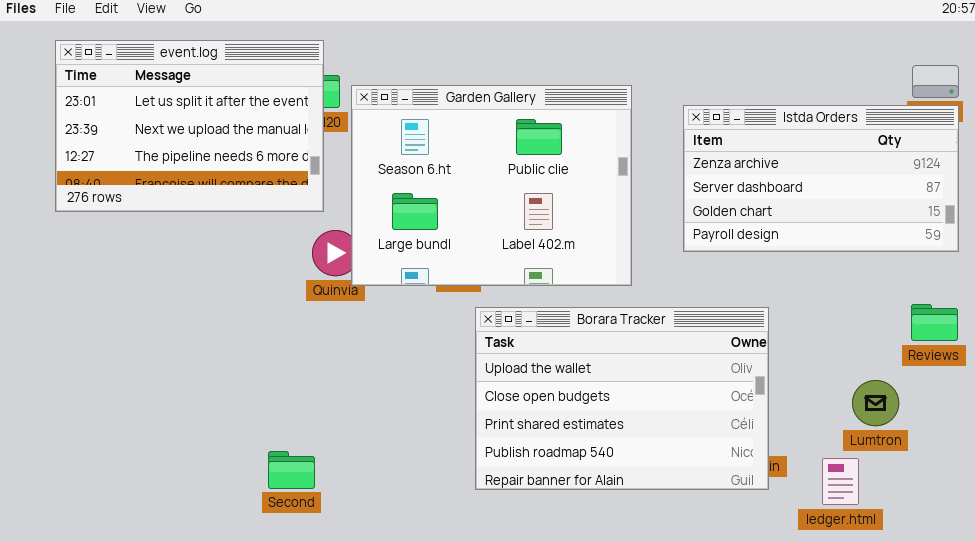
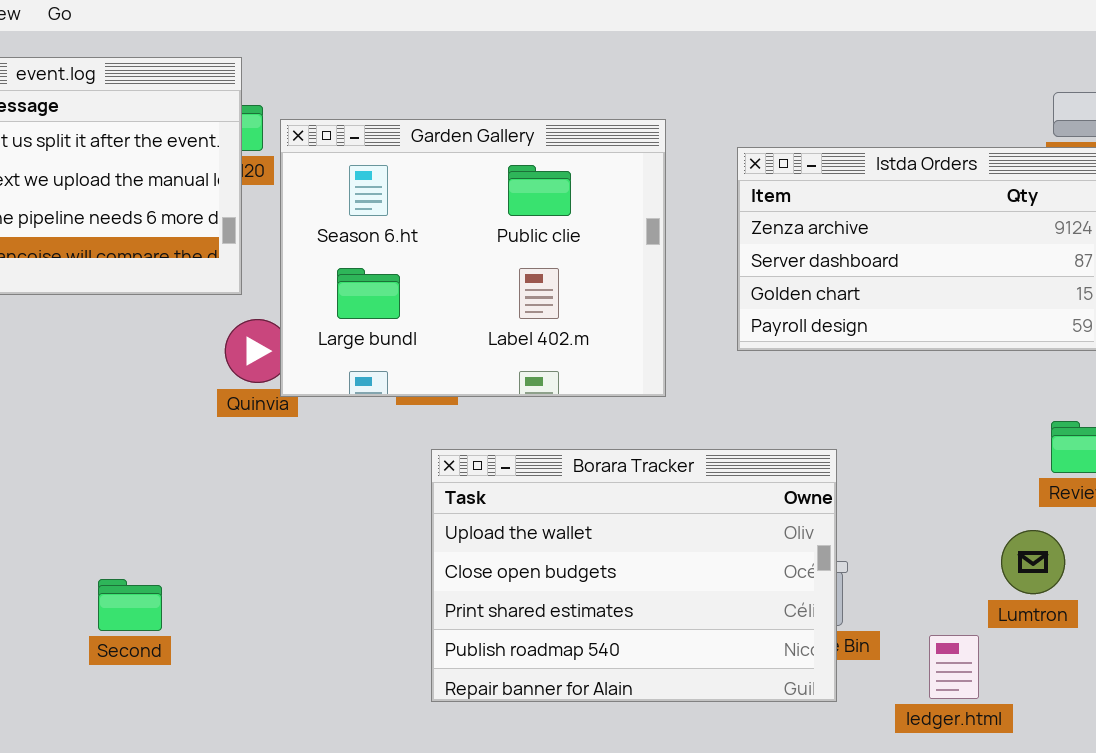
Borara Tracker: [475,307,769,490] -> [431,449,837,702], moved
Lumtron: [852,380,899,426] -> [1001,530,1065,594], moved
Second: [268,451,315,489] -> [98,579,162,631], moved

